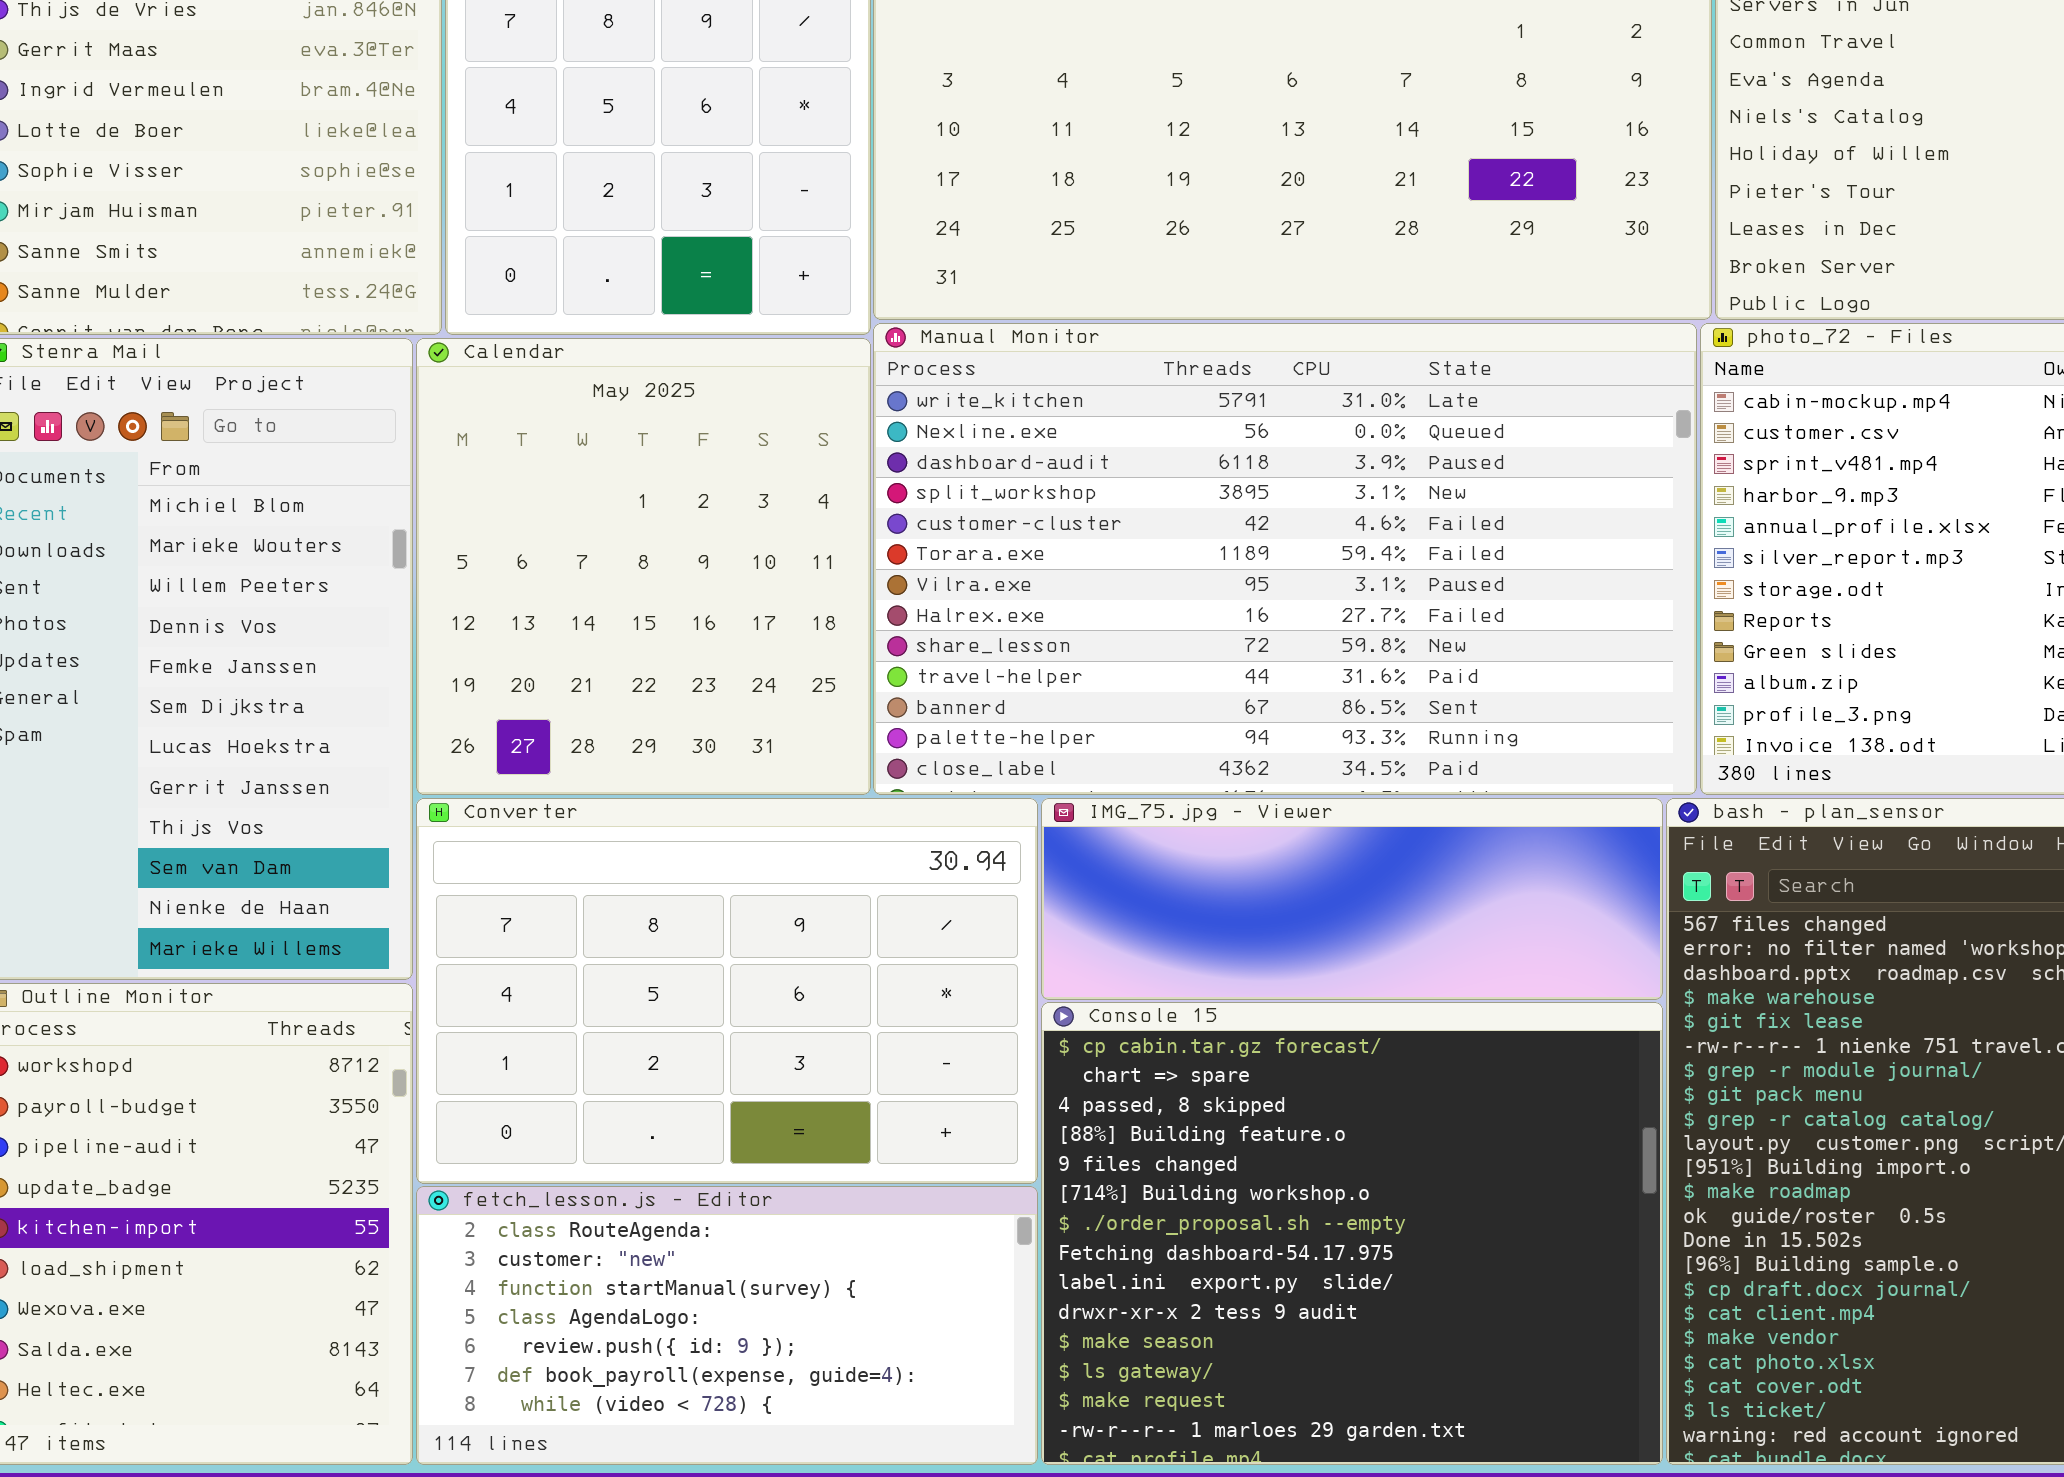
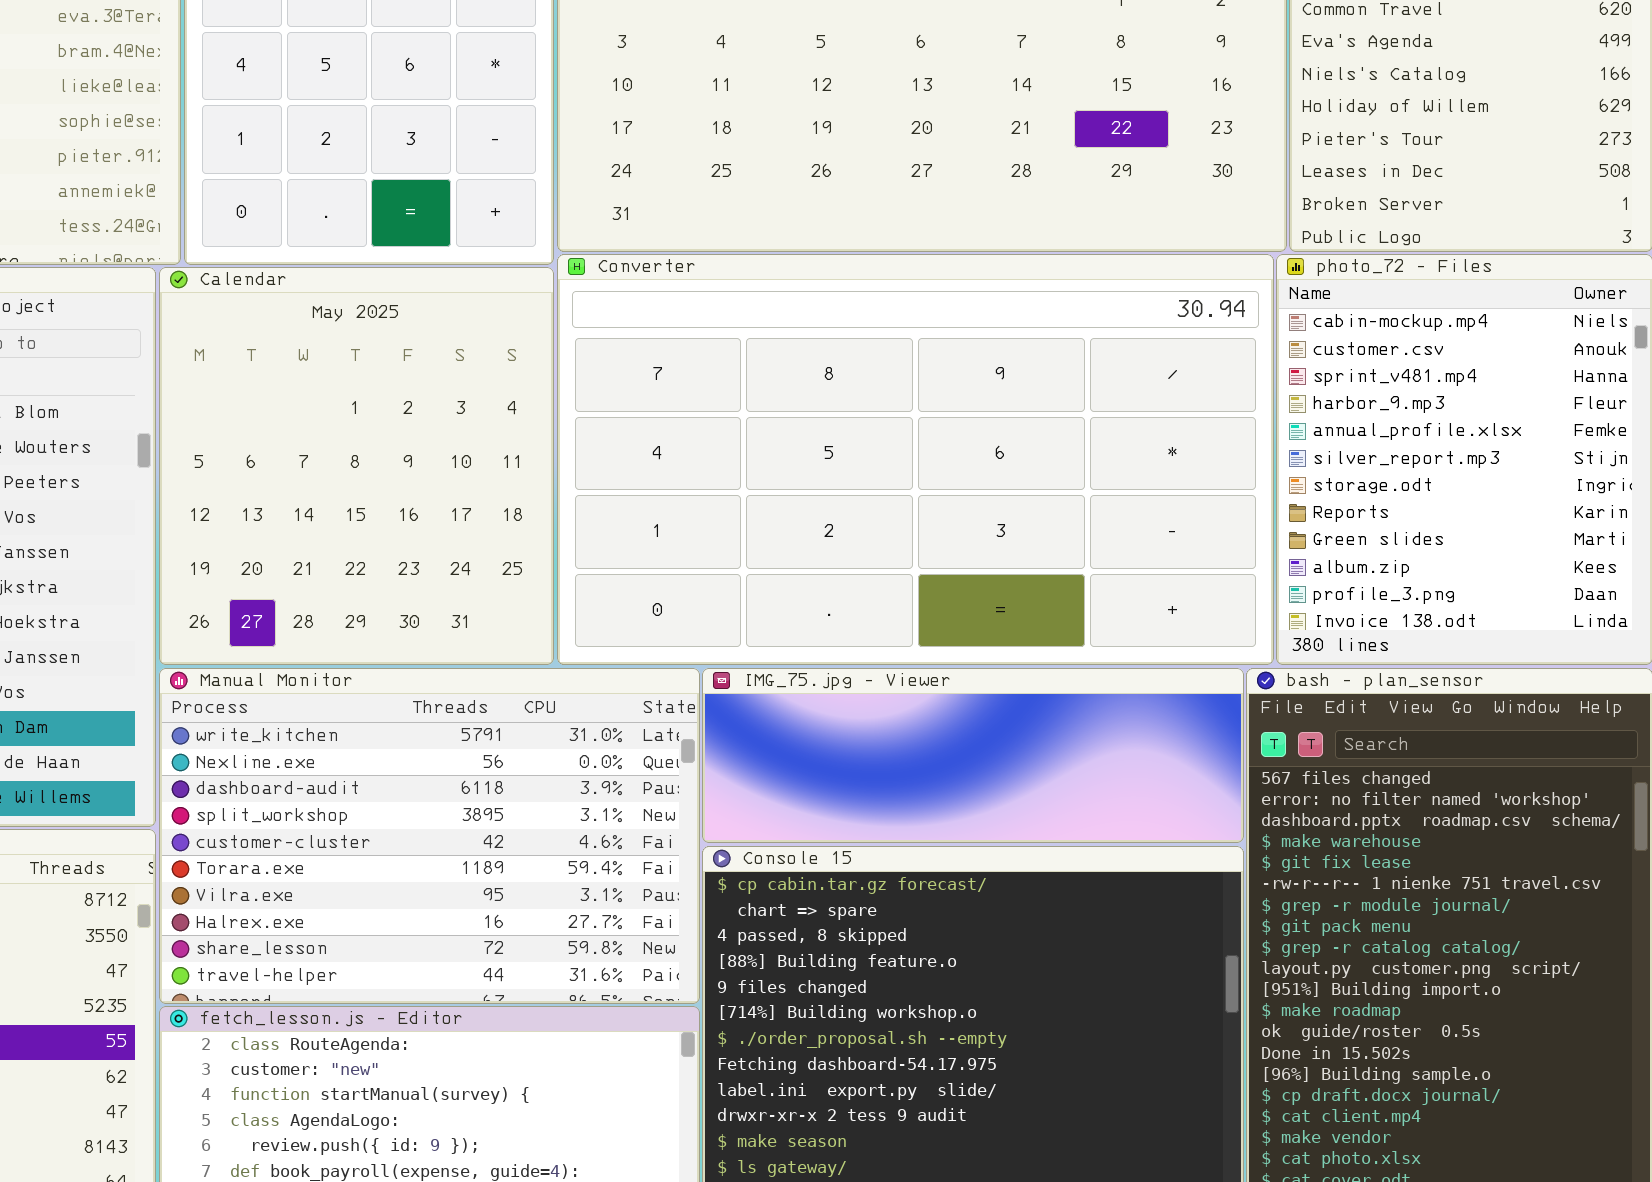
Manual Monitor: [873,323,1697,795] -> [159,668,700,1004], moved, resized
Converter: [416,798,1038,1184] -> [557,254,1274,665], moved, resized

